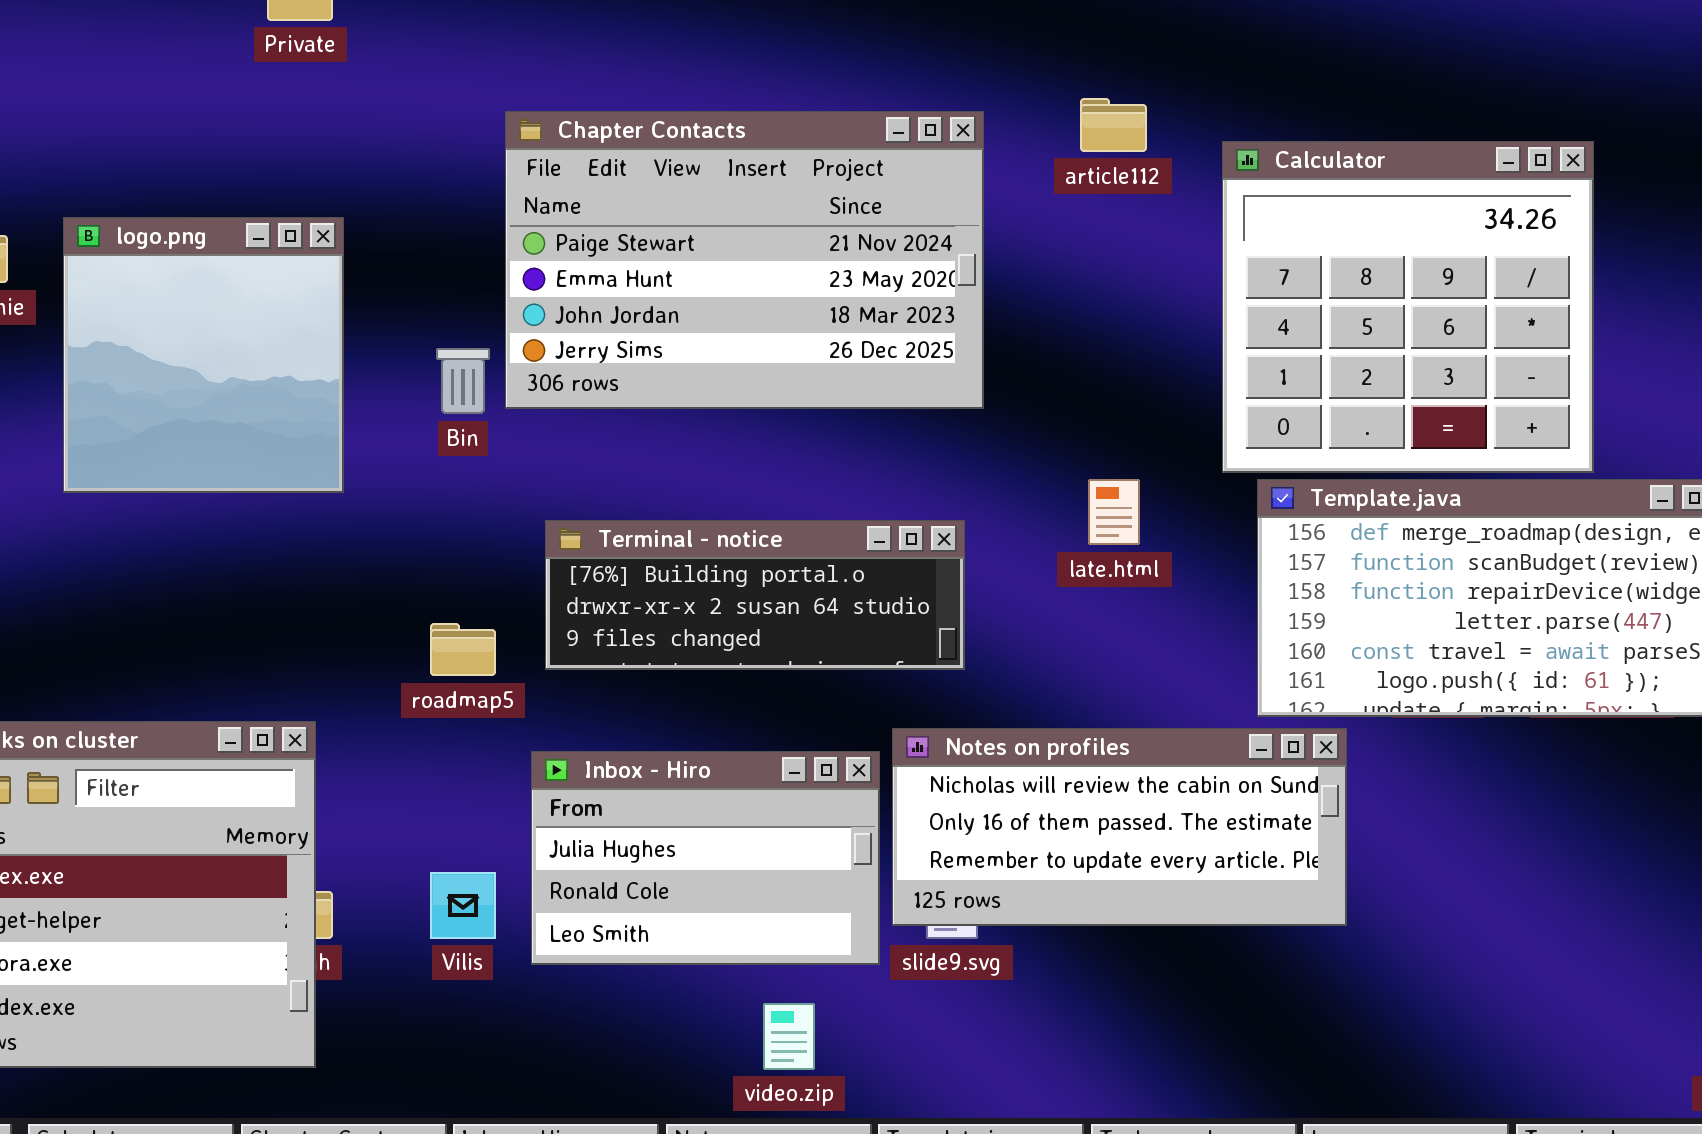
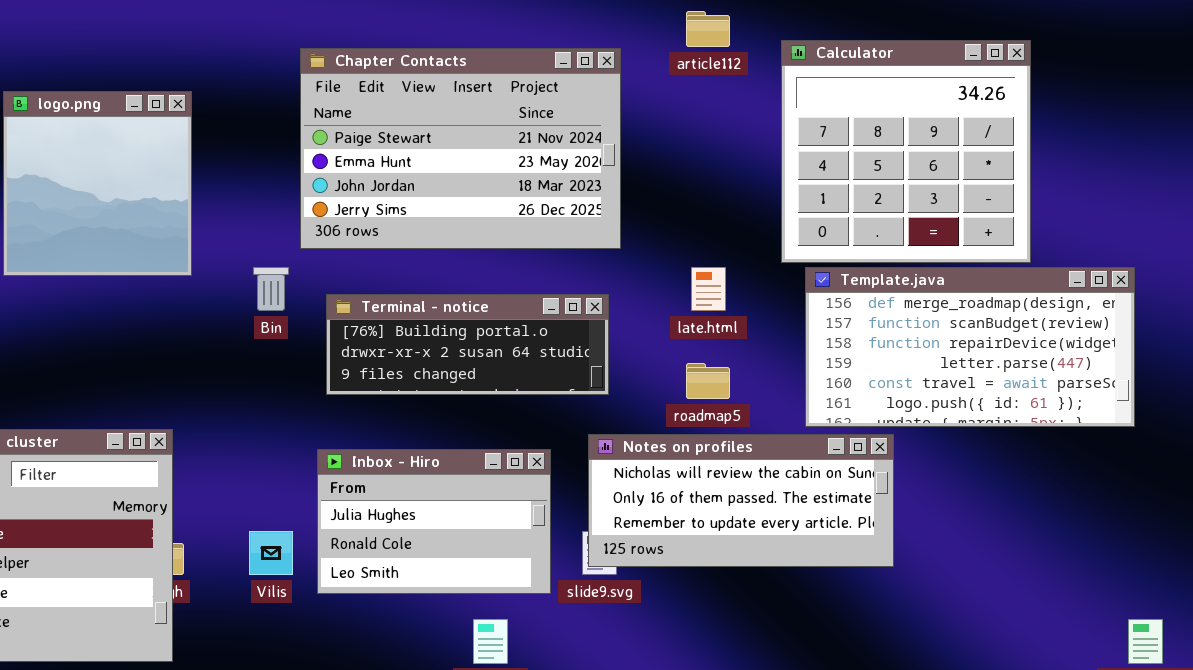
Chapter Contacts: [505,111,984,409] -> [300,48,621,249], moved
Bin: [436,348,490,414] -> [253,267,289,311], moved
roadmap5: [430,623,496,676] -> [686,363,730,399], moved
Notes on profiles: [892,728,1347,926] -> [588,434,894,567], moved

